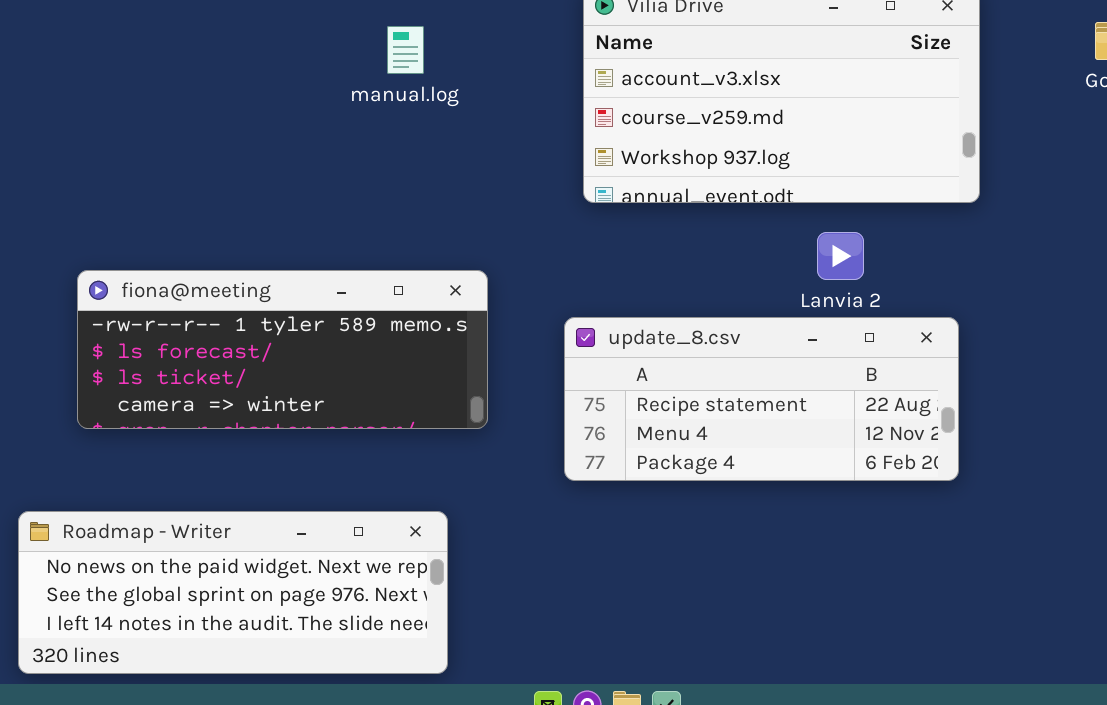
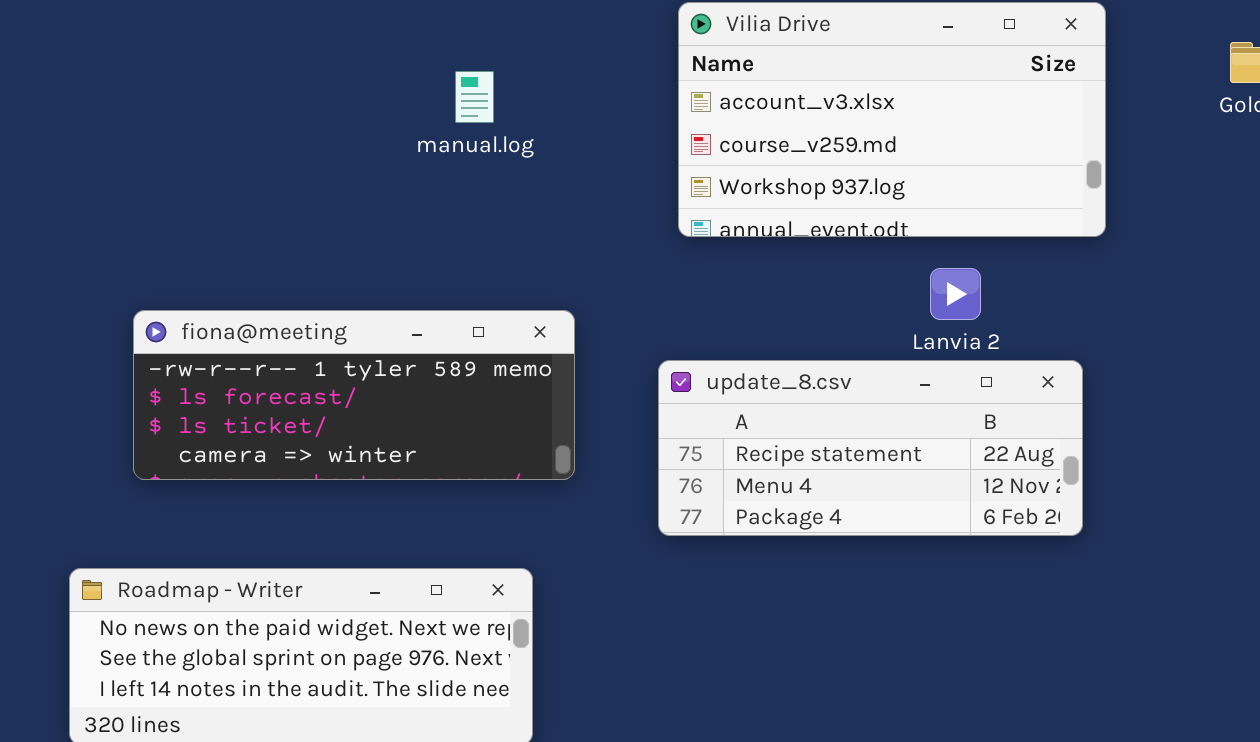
manual.log: [387,26,424,74] -> [455,71,494,123], moved

